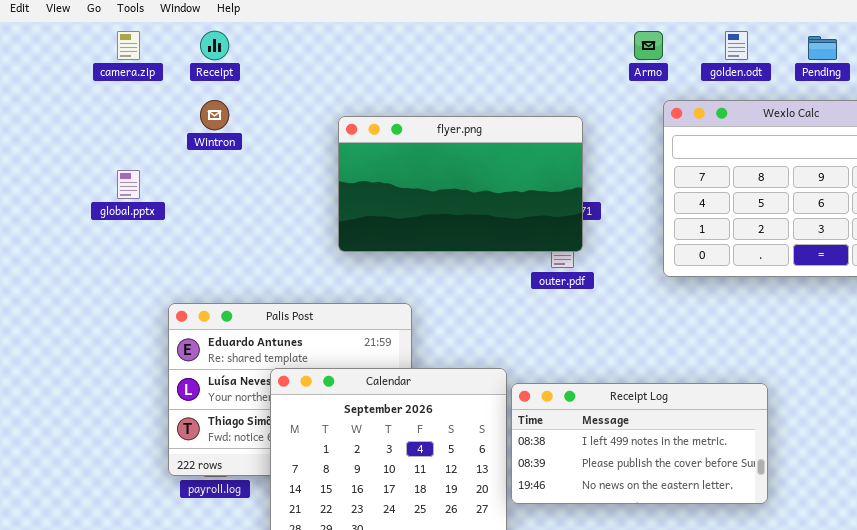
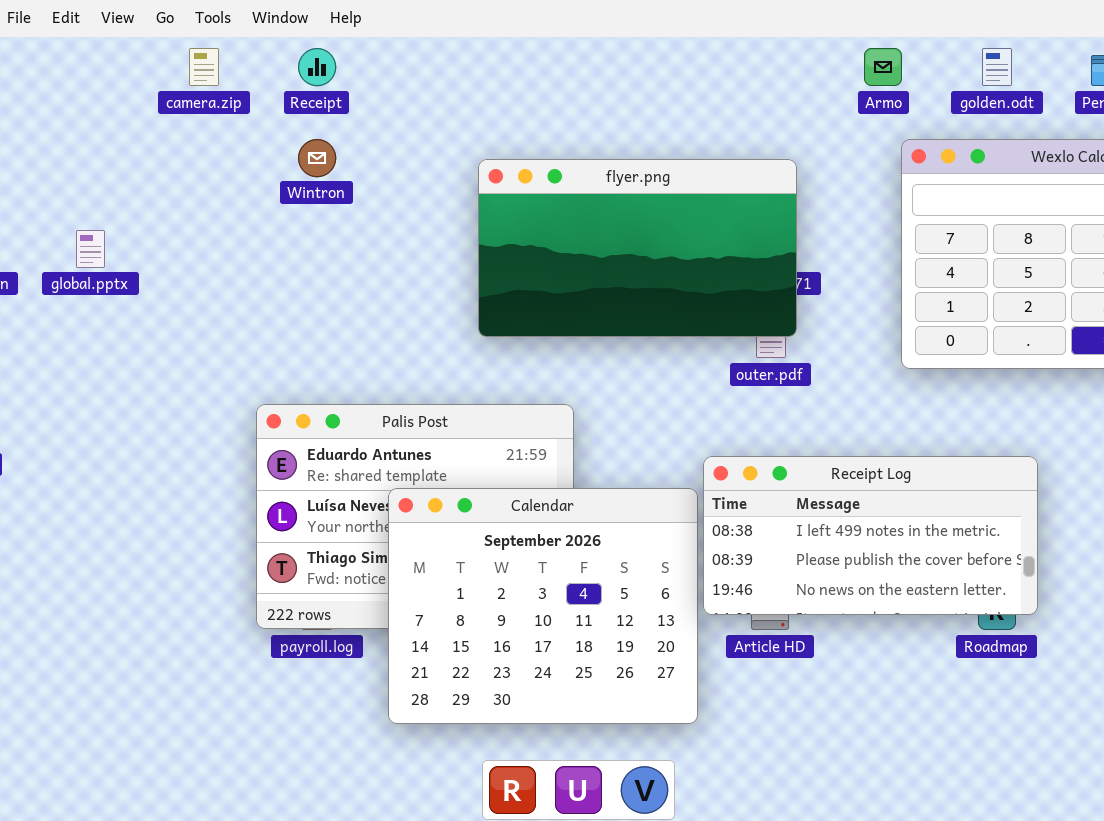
global.pptx: [117,170,140,199] -> [76,230,105,268], moved
Receipt Log: [511,383,768,504] -> [703,456,1038,615], moved

